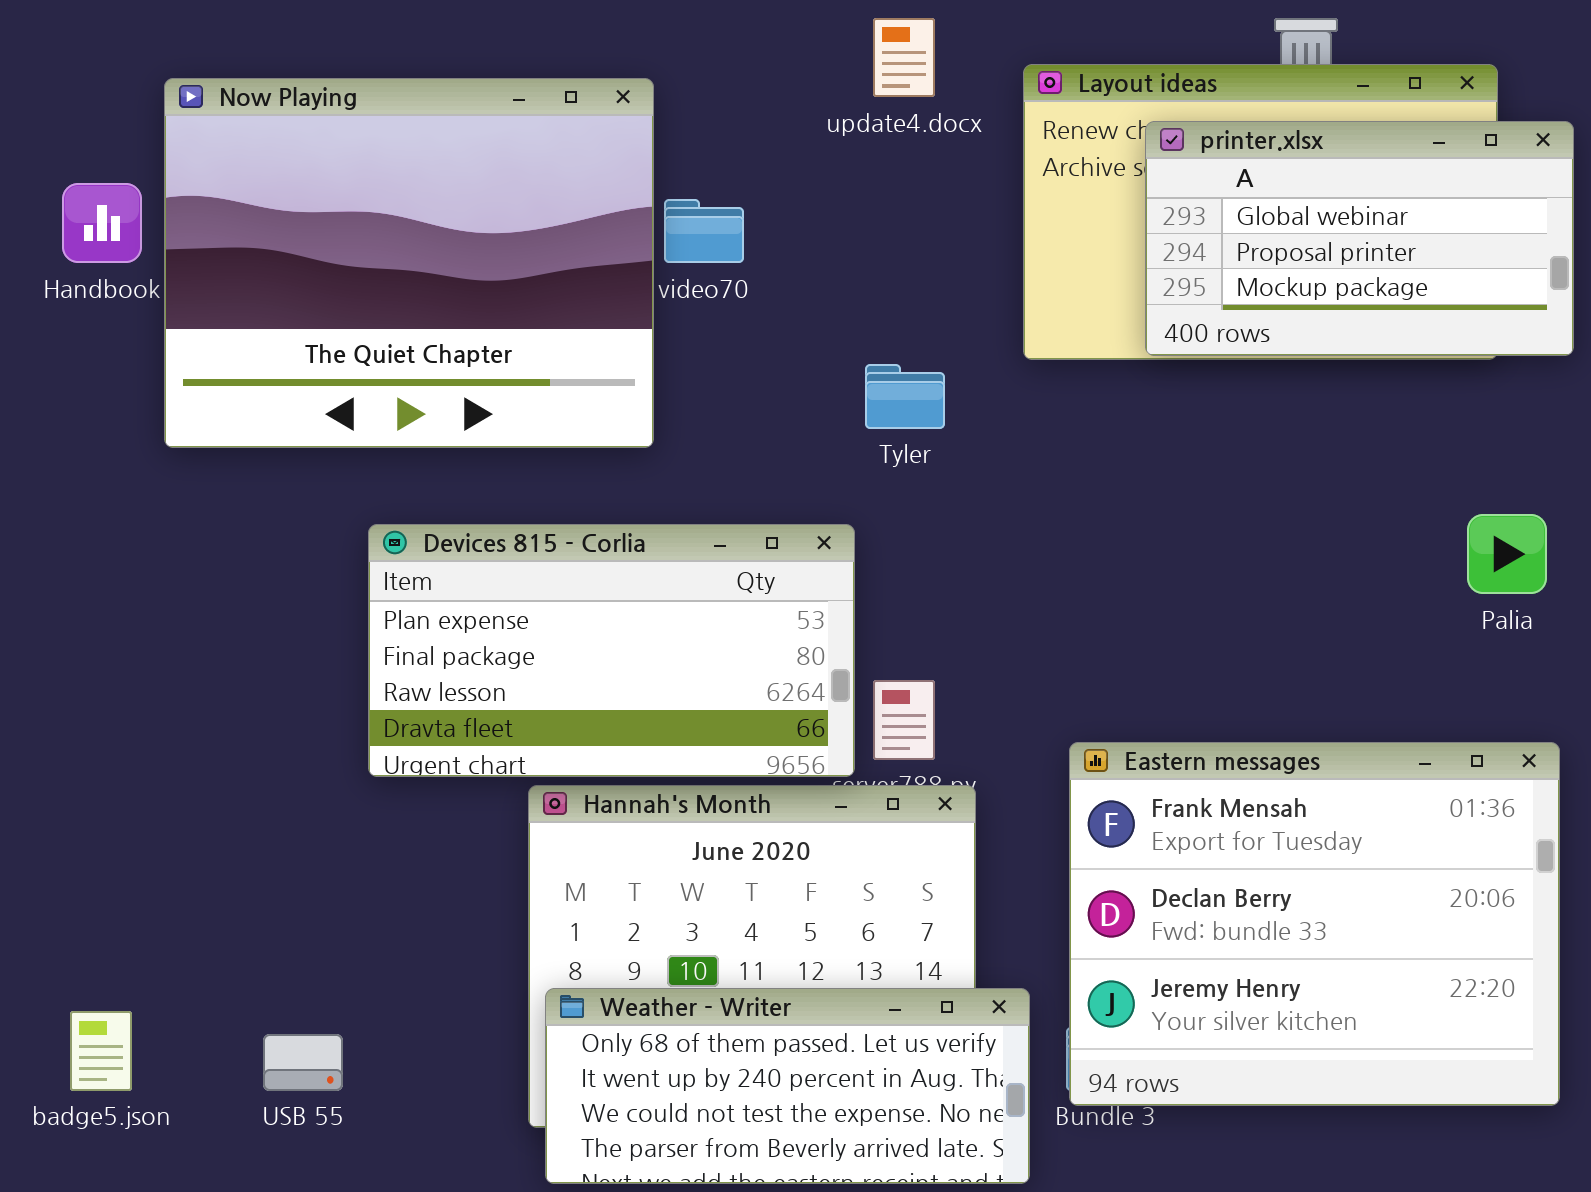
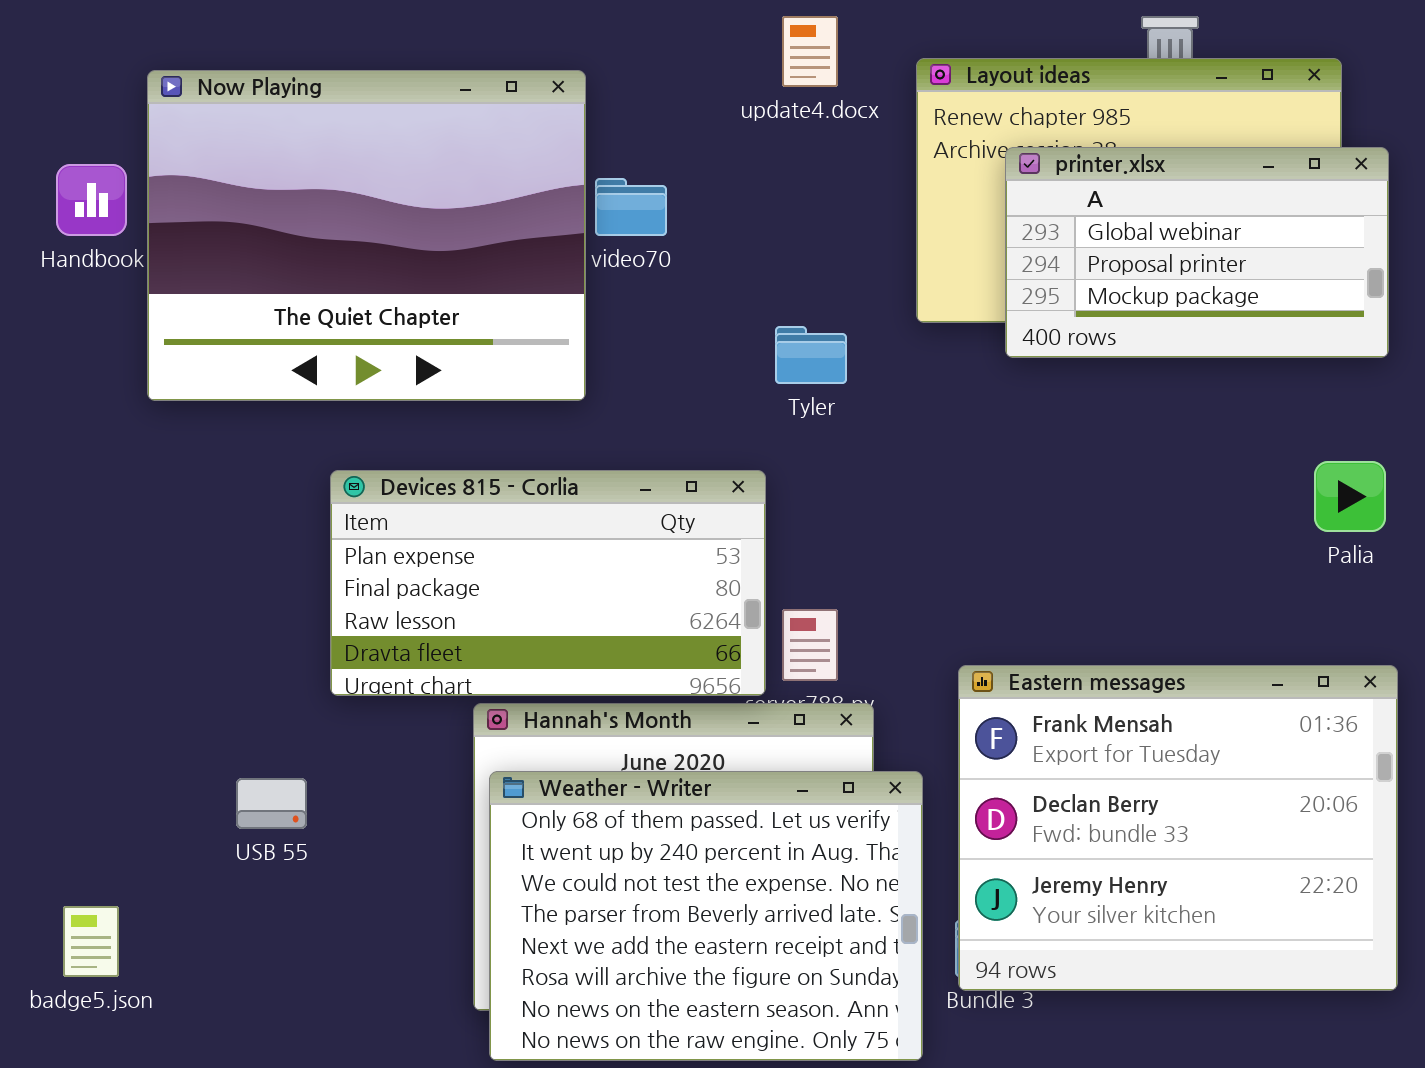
printer.xlsx: [1145,121,1574,356] -> [1005,147,1389,358], moved
Weather - Writer: [545,988,1030,1184] -> [489,771,923,1061], resized
USB 55: [263,1034,343,1091] -> [236,778,307,829], moved

